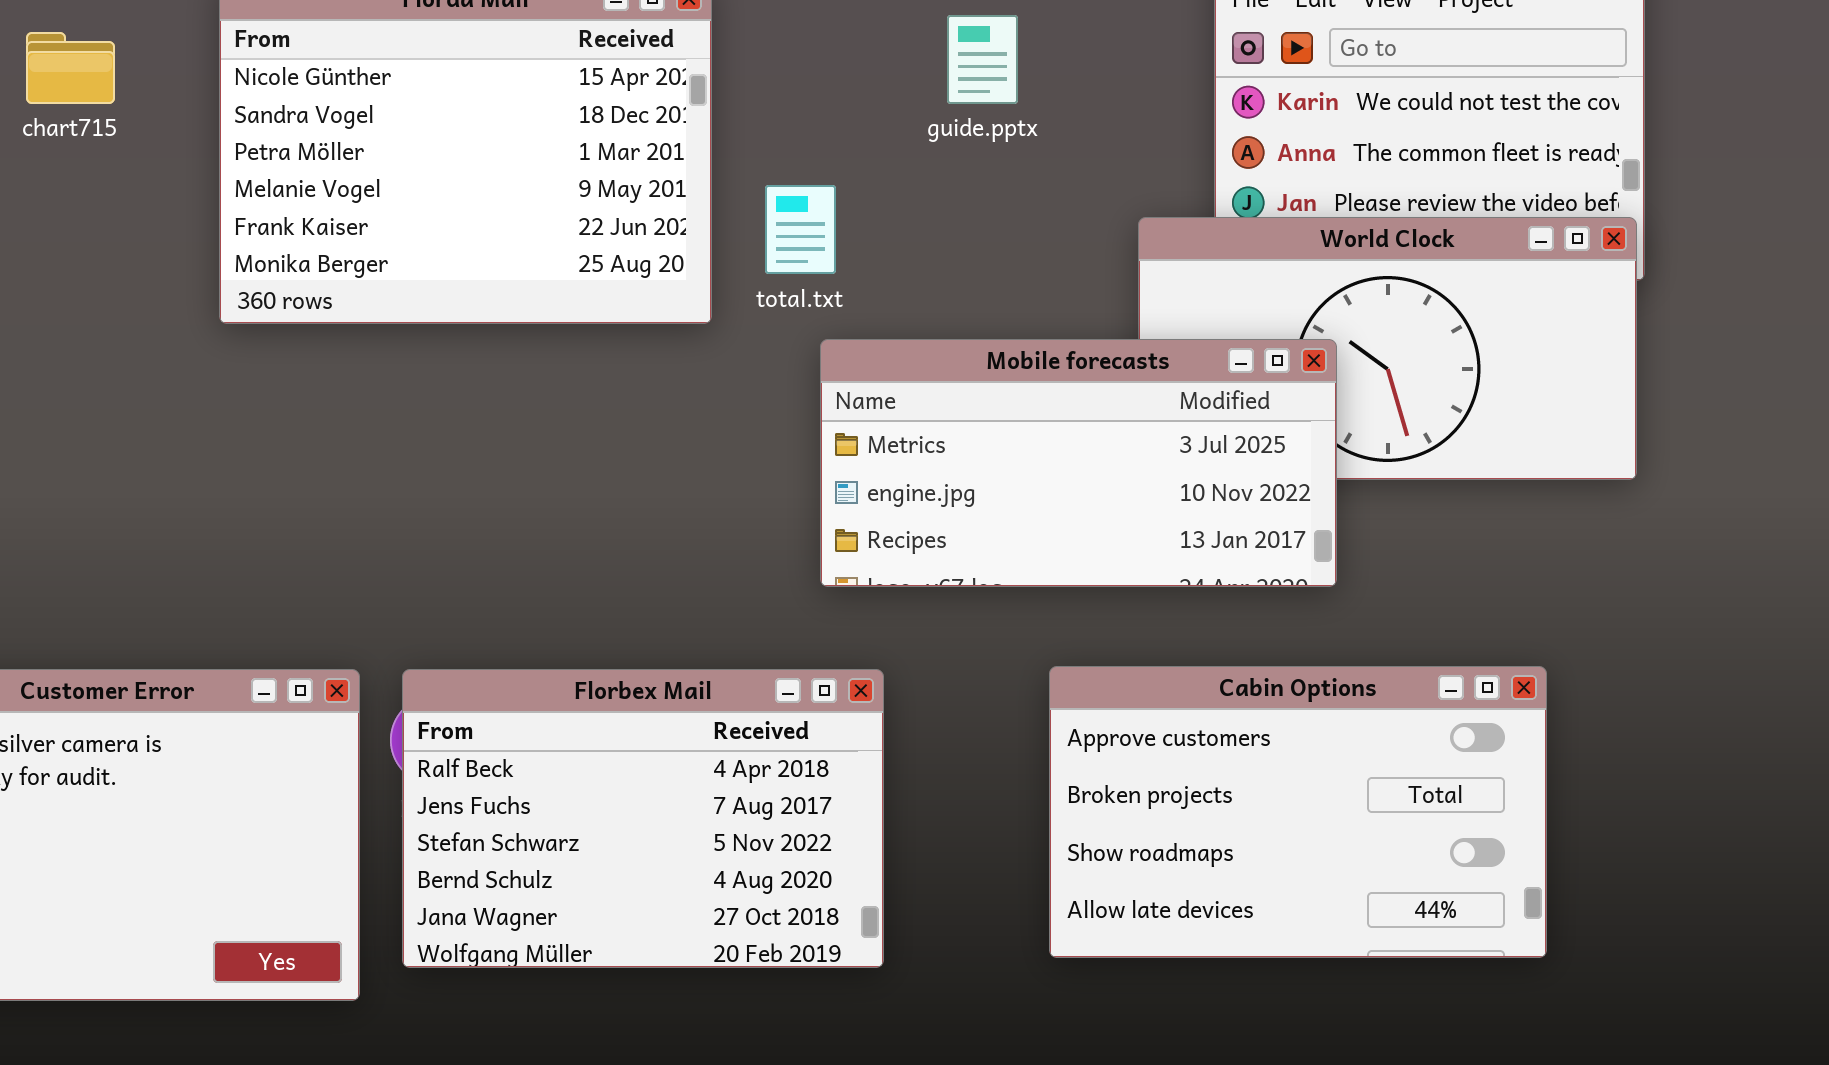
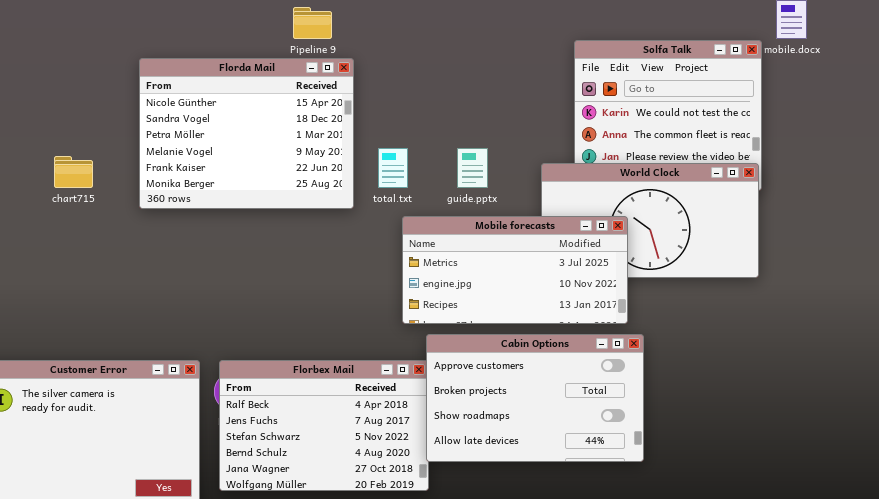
guide.pptx: [947,15,1018,104] -> [457,148,488,188], moved
chart715: [26,32,115,104] -> [54,156,93,188], moved
Cabin Options: [1049,666,1547,958] -> [426,334,644,462], moved

